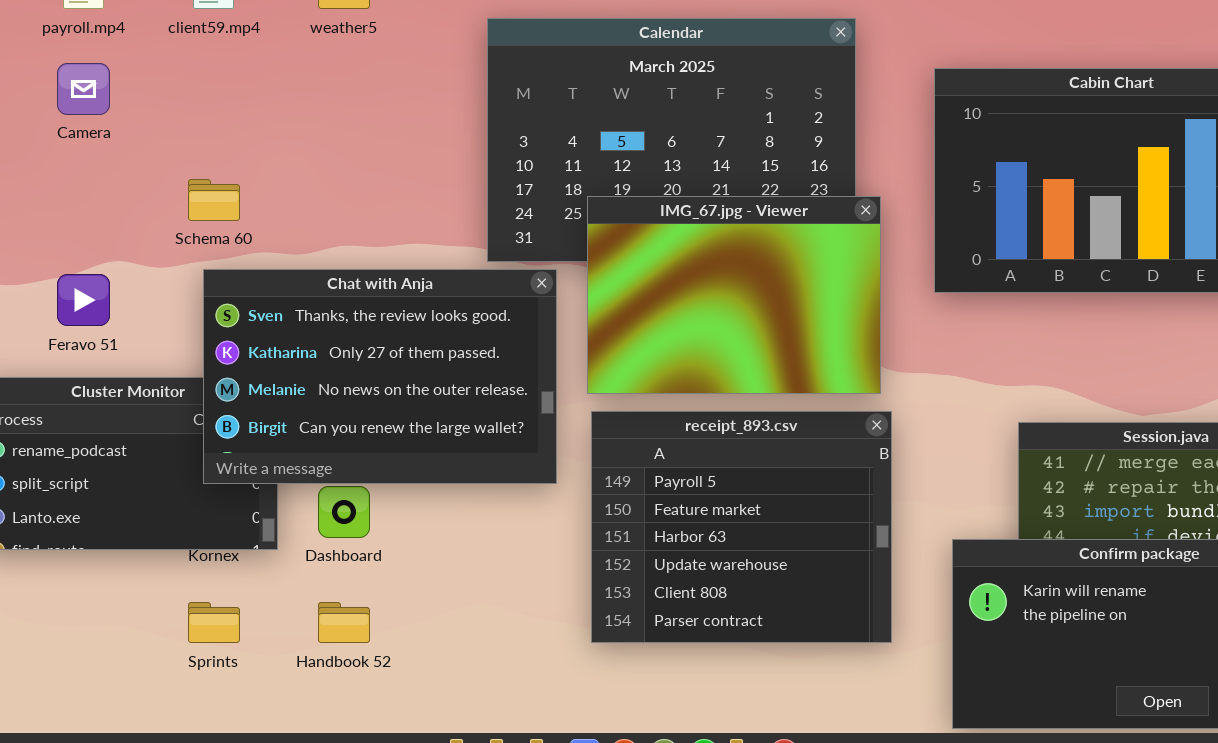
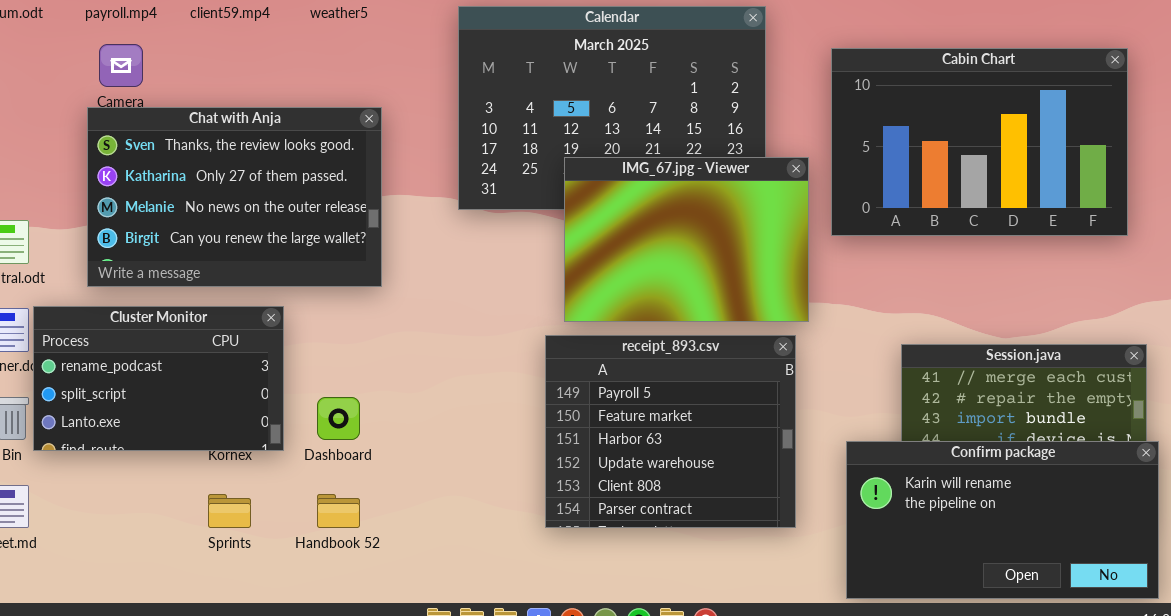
IMG_67.jpg - Viewer: [587,196,881,394] -> [564,157,809,322], moved
Chat with Anja: [203,269,557,484] -> [87,107,382,287], moved

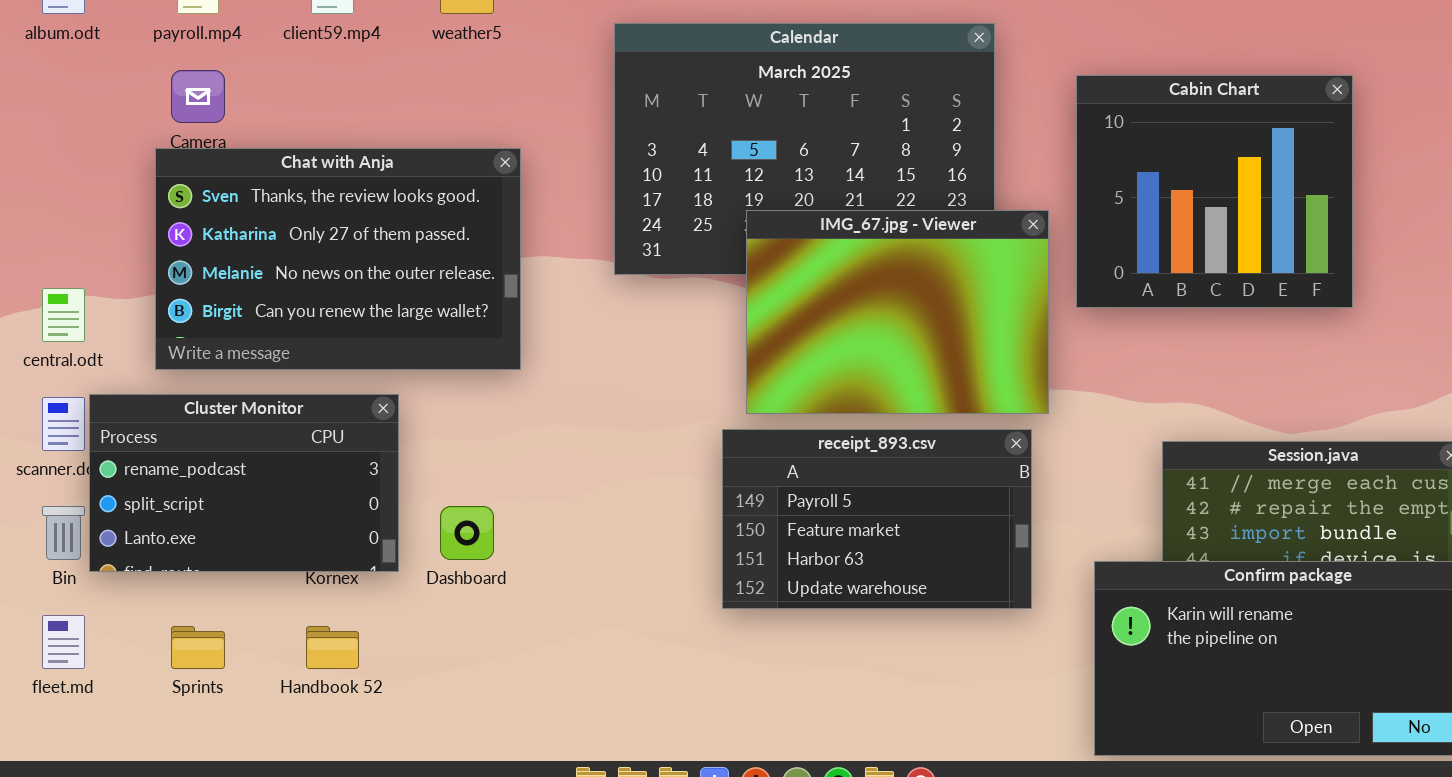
Cabin Chart: [831,48,1128,236] -> [1076,75,1353,308], resized
receipt_893.csv: [545,335,796,528] -> [722,429,1032,609], resized
Sprints: [208,494,251,528] -> [171,626,225,669], moved
Handbook 52: [317,494,360,528] -> [306,626,359,669], moved

